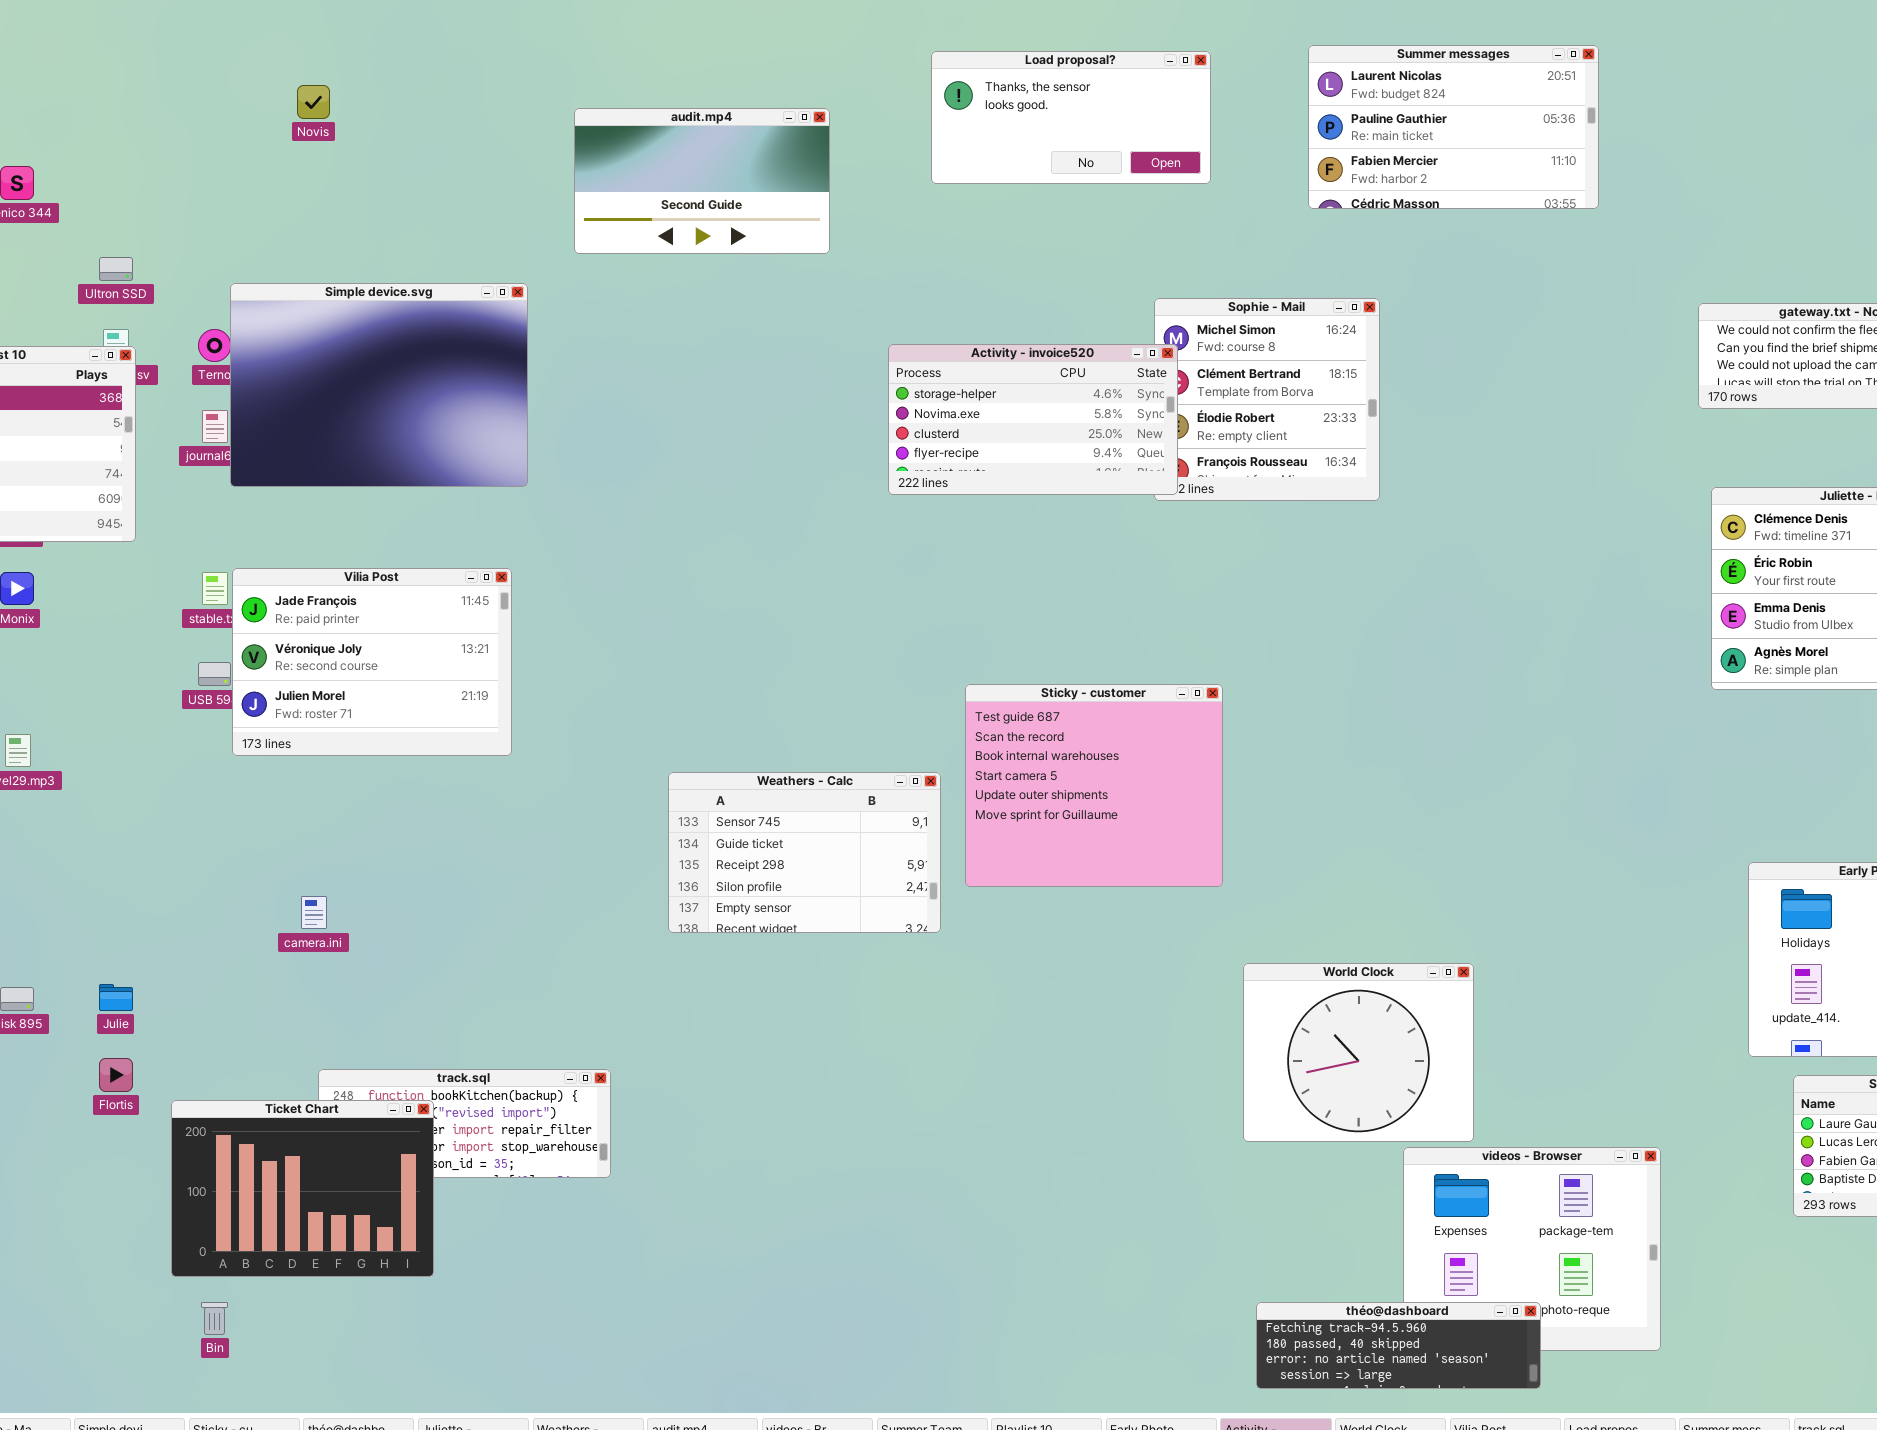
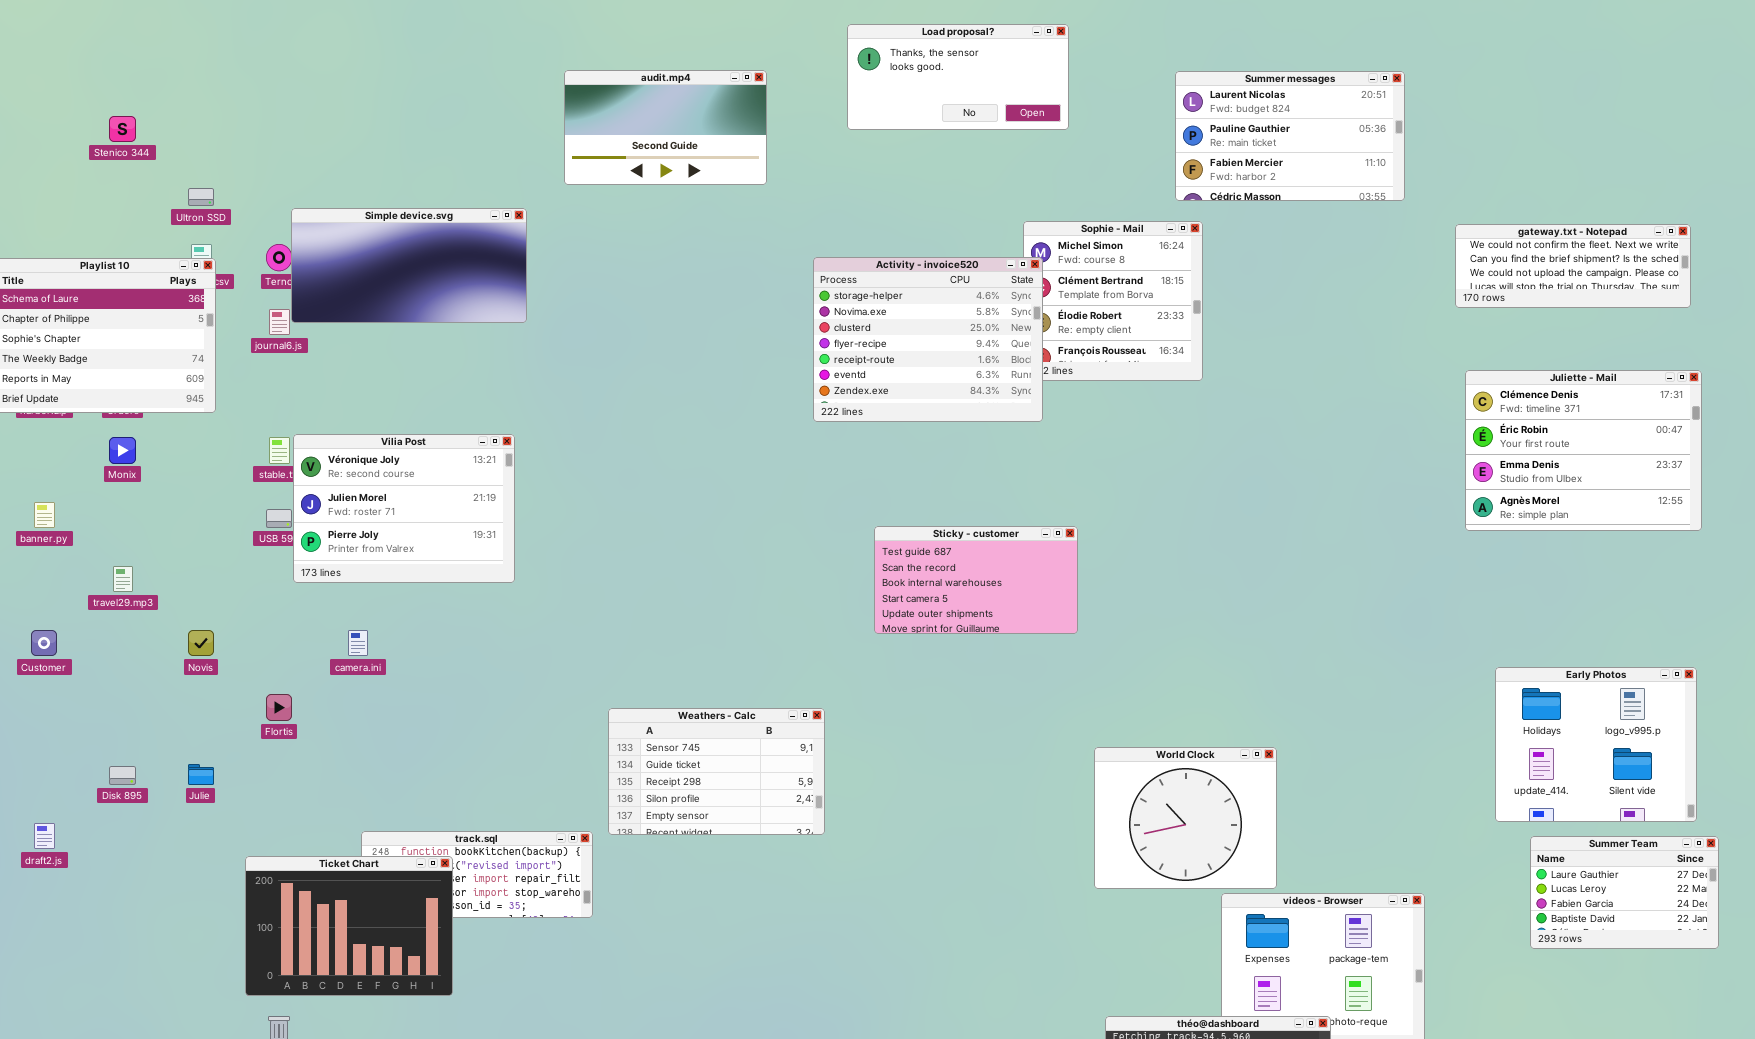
Summer messages: [1308,45,1599,209] -> [1175,71,1405,201], moved
Novis: [297,85,330,119] -> [188,630,214,656], moved
Simple device.svg: [230,283,528,487] -> [291,208,527,323], resized
Activity - invoice520: [888,344,1178,495] -> [813,257,1043,422], resized
Vilia Post: [232,568,512,756] -> [293,434,515,583], scrolled down 1 row
Sticky - customer: [965,684,1223,887] -> [874,526,1078,634], resized
Weathers - Calc: [668,772,941,933] -> [608,708,825,835], moved
camera.ini: [301,896,327,929] -> [348,630,368,656], moved
Flortis: [99,1058,133,1092] -> [266,694,292,721], moved

